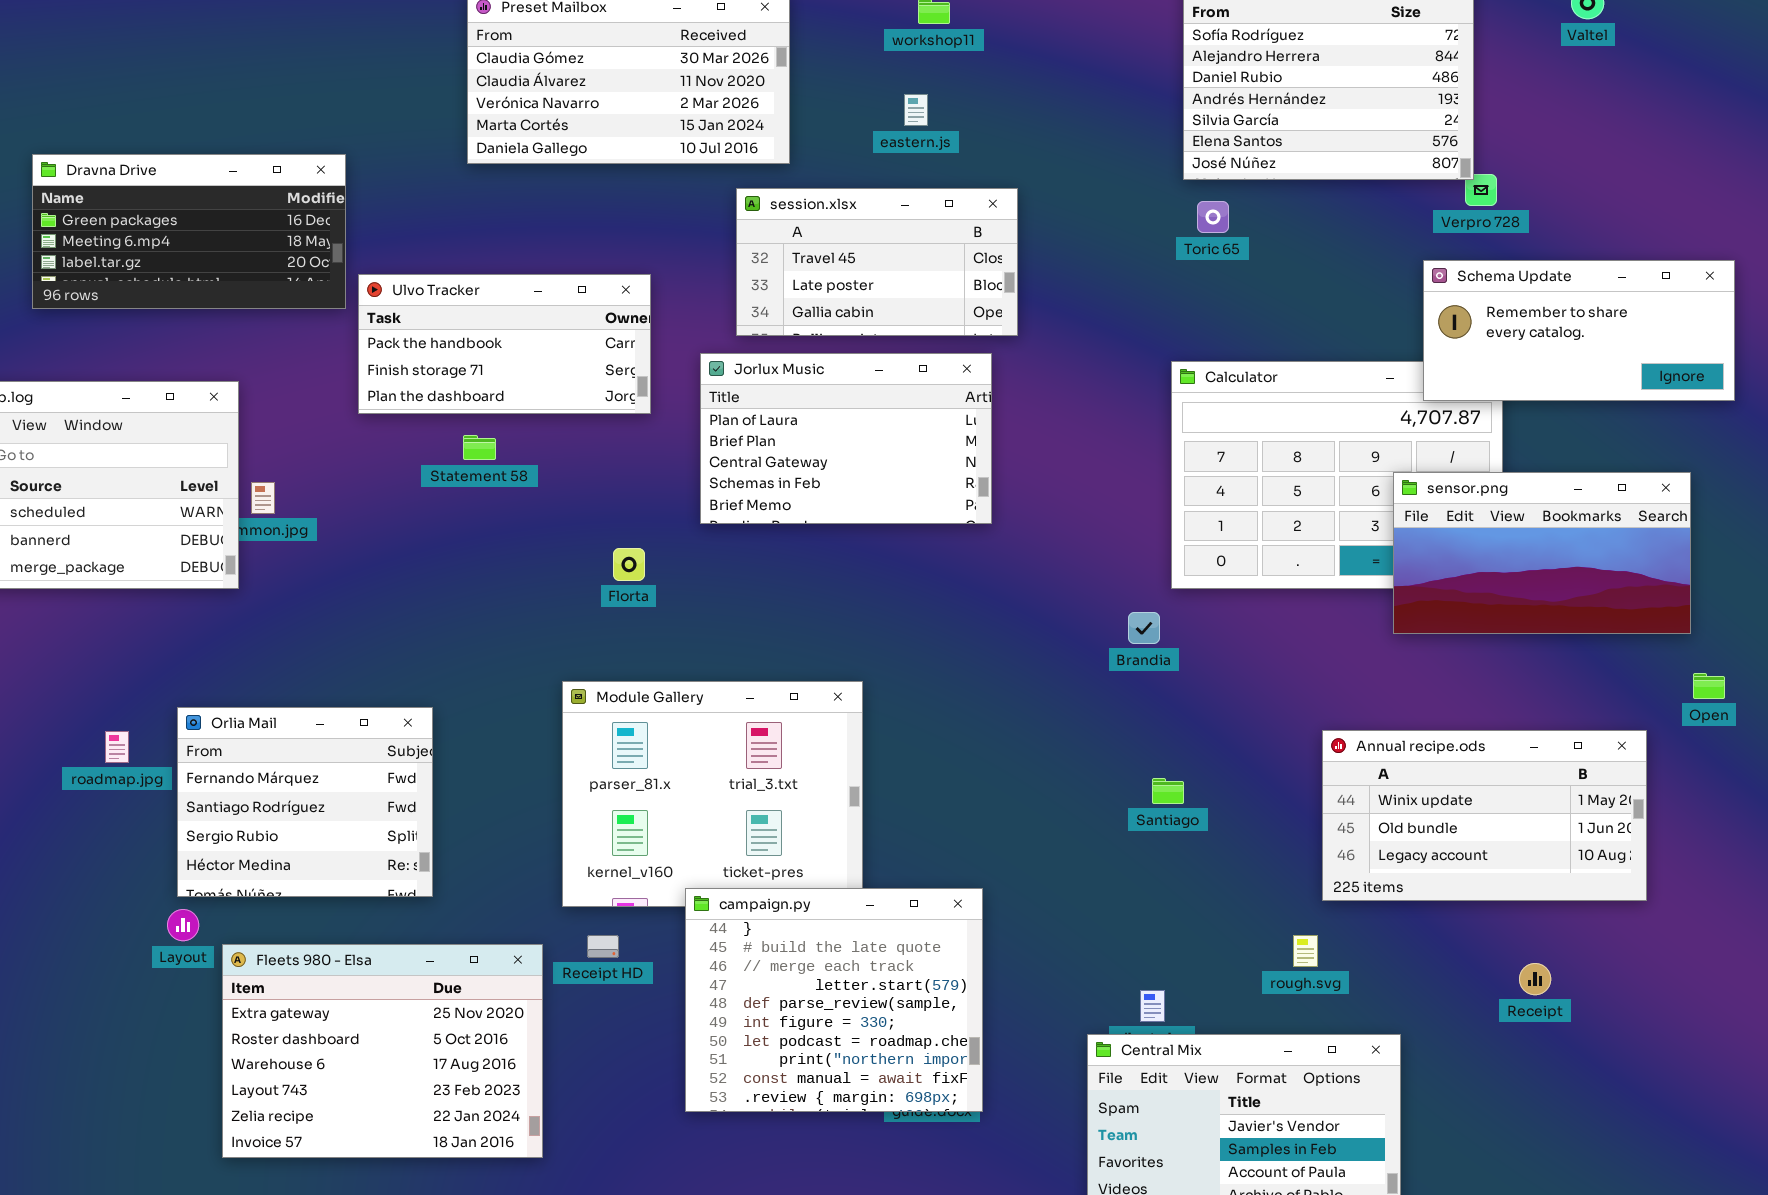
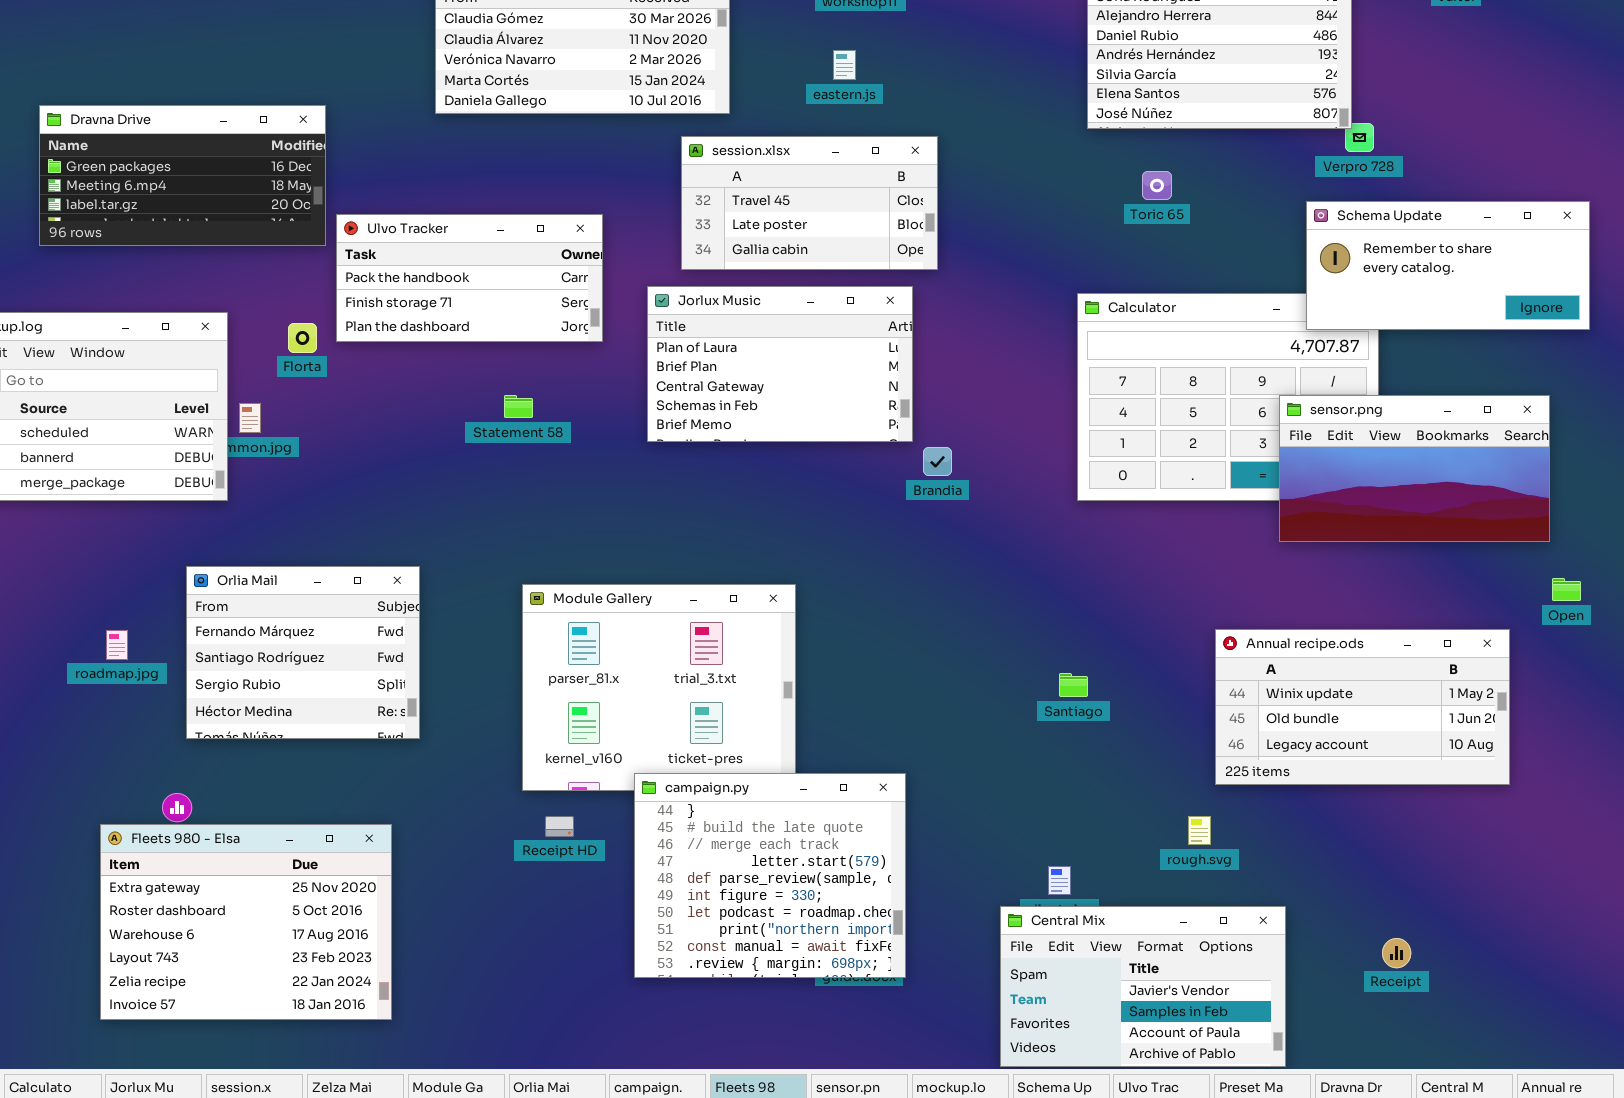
Toric 65: [1197,201,1229,233] -> [1142,171,1172,200], moved
Statement 58: [463,435,496,460] -> [504,395,533,418], moved
Florta: [613,548,645,581] -> [288,323,317,353], moved
Brandia: [1128,612,1160,644] -> [923,447,952,476], moved
Orlia Mail: [177,707,433,897] -> [186,566,420,739], moved
Fleets 980 - Elsa: [222,944,543,1158] -> [100,824,392,1020], moved
Receipt: [1519,963,1551,995] -> [1382,938,1411,968], moved

